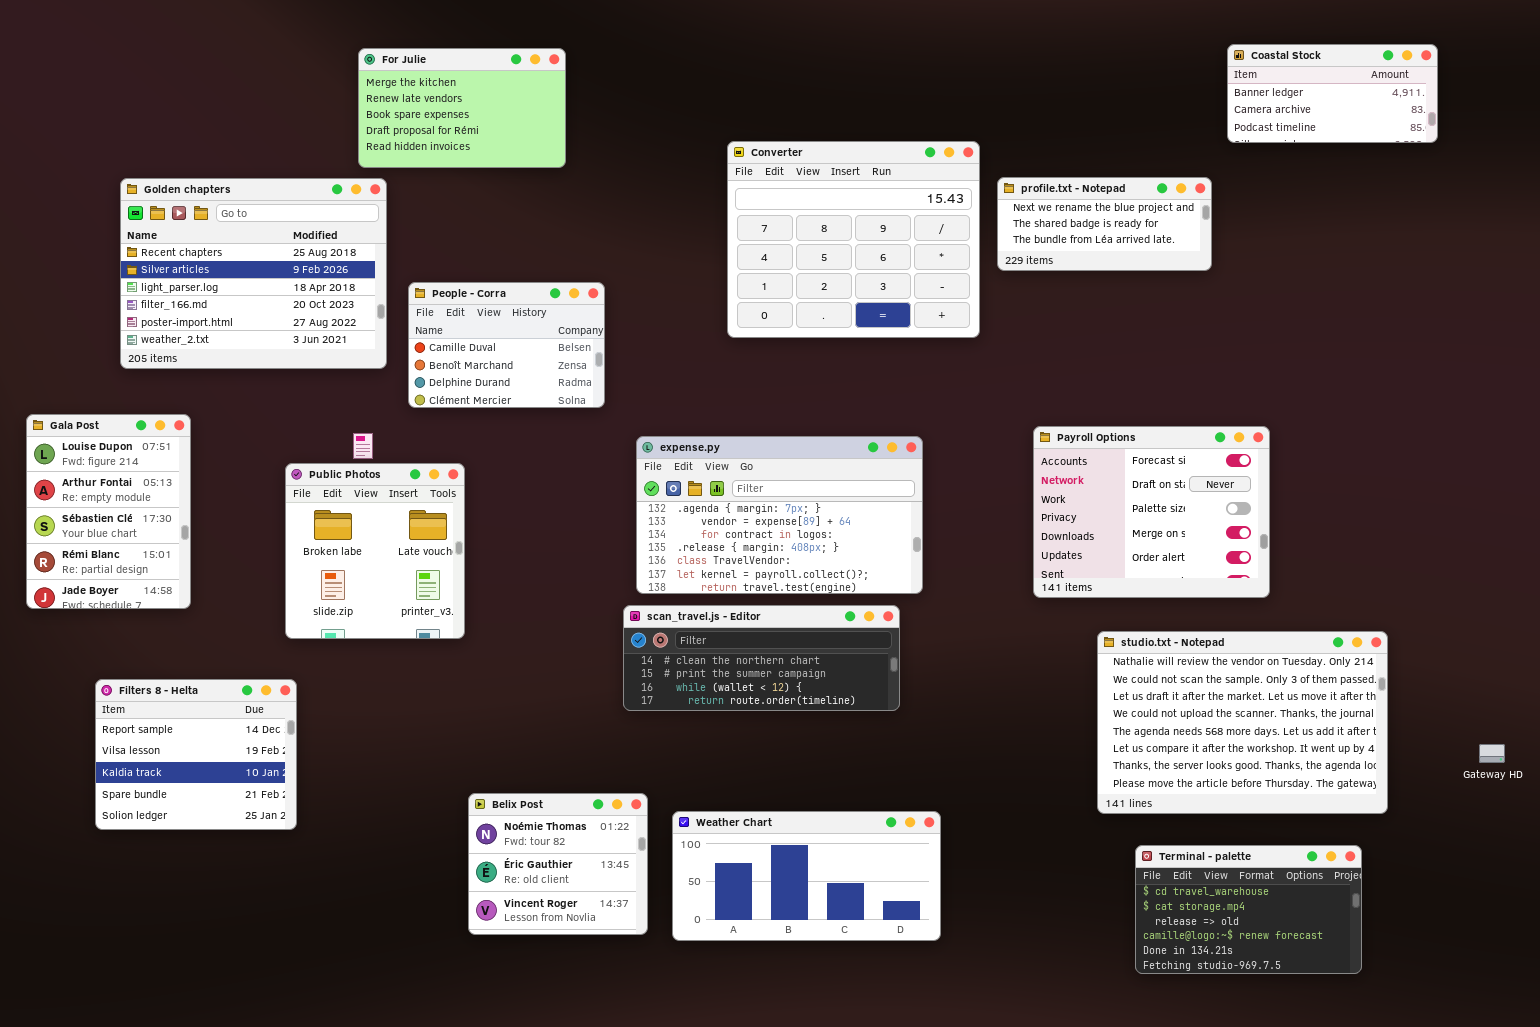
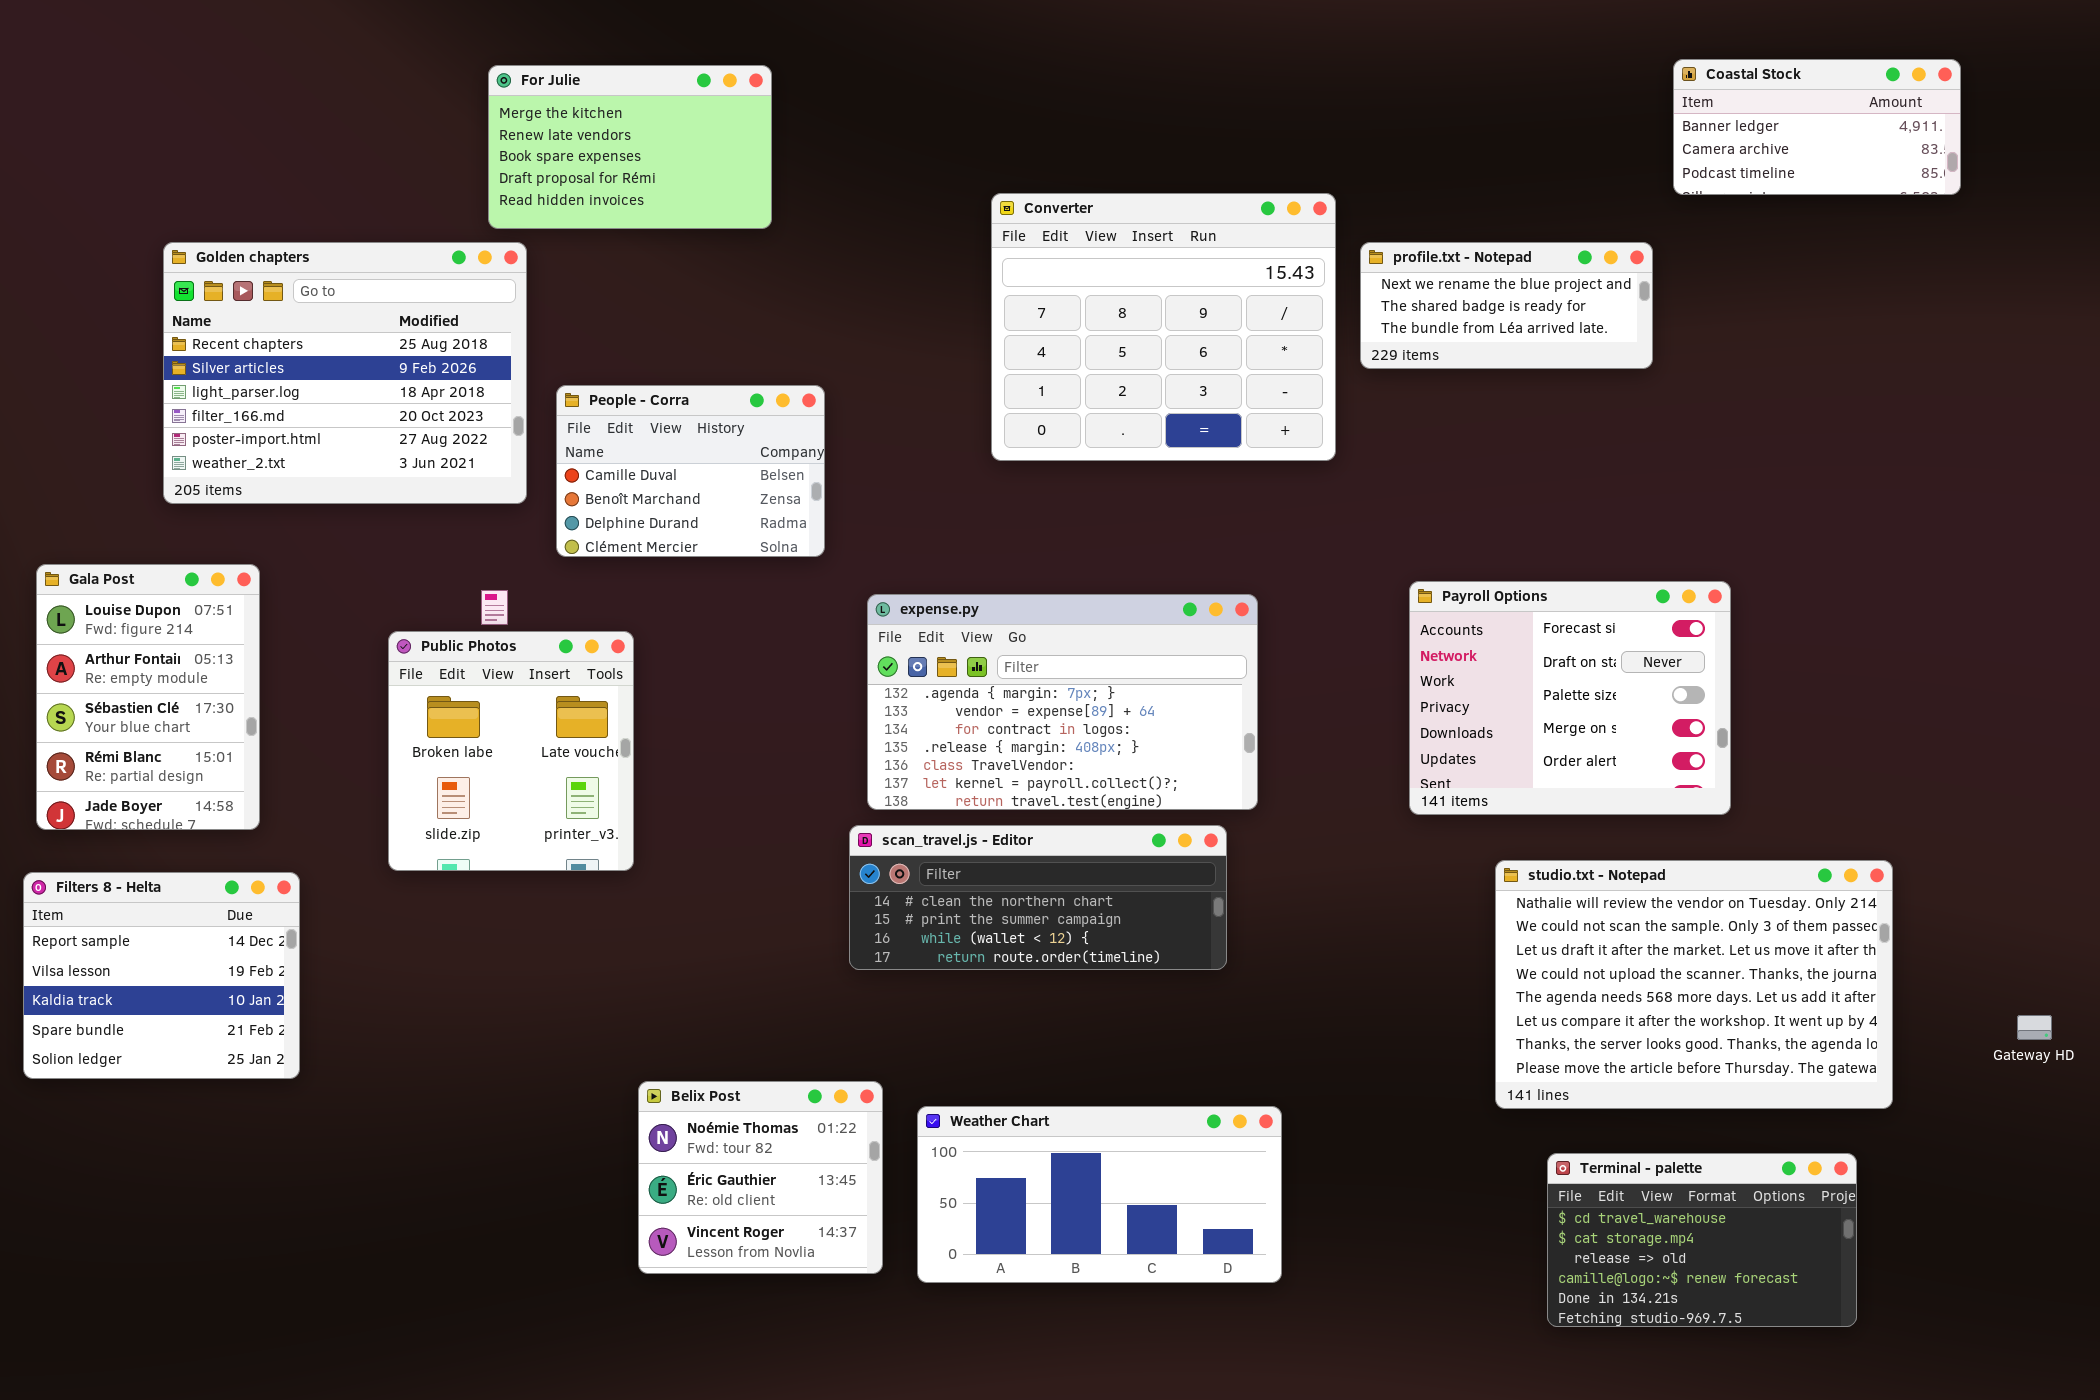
Filters 8 - Helta: [95,679,297,830] -> [23,872,300,1079], moved

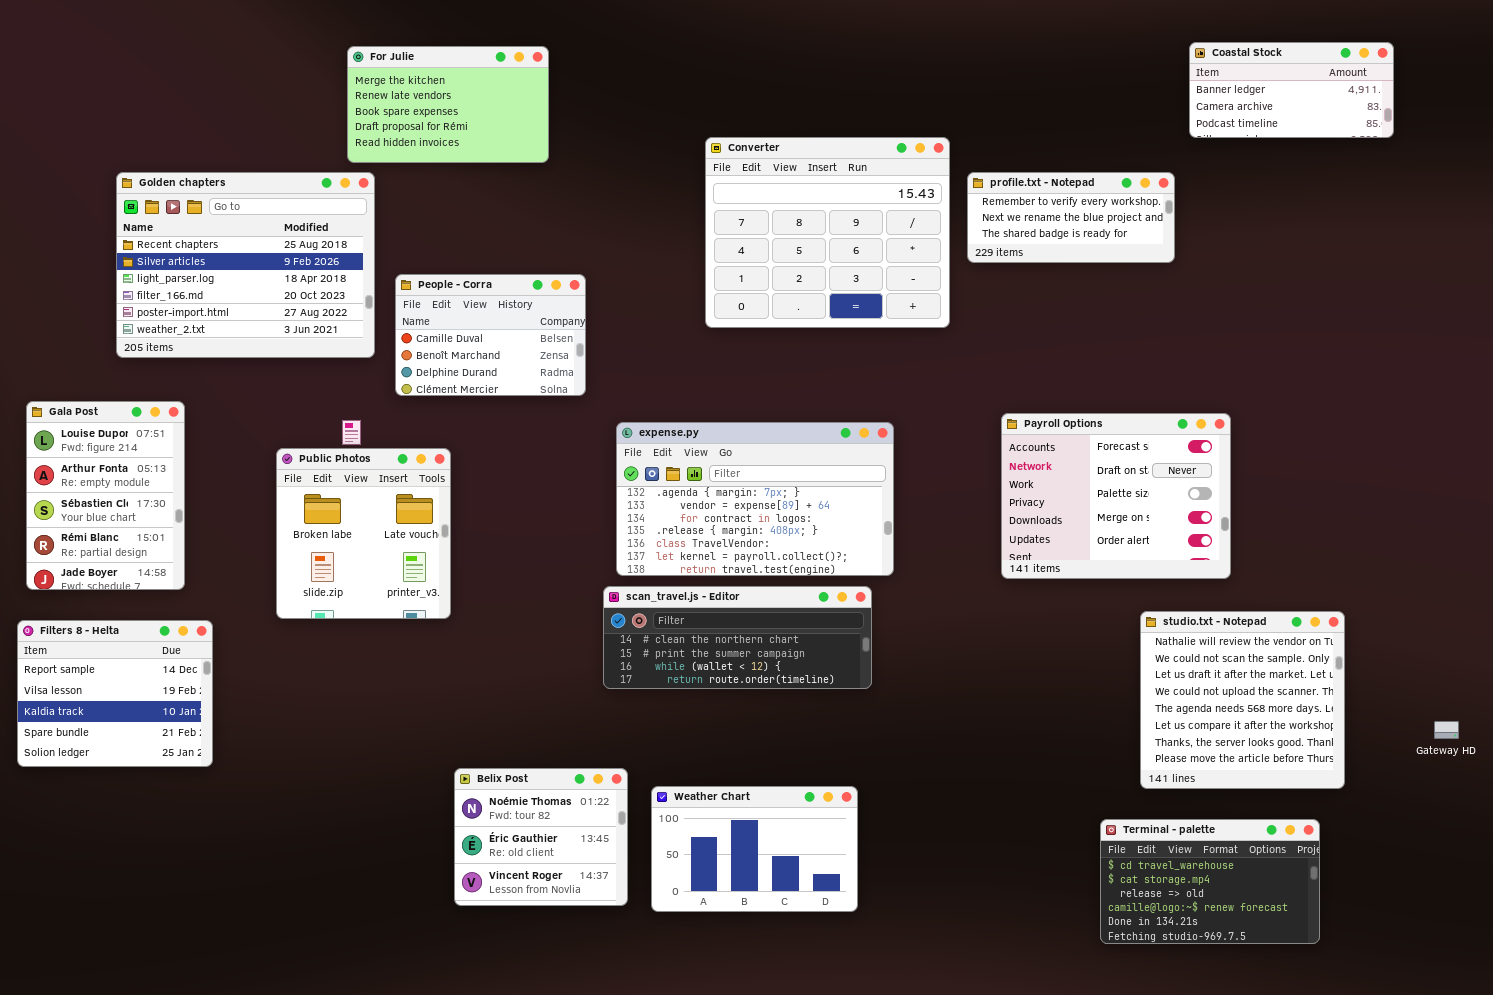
profile.txt - Notepad: [1360,242,1653,369] -> [967,172,1175,263], scrolled up 1 row
studio.txt - Notepad: [1495,860,1893,1109] -> [1140,611,1345,789], resized
Weather Chart: [917,1106,1282,1283] -> [651,786,858,912], resized

